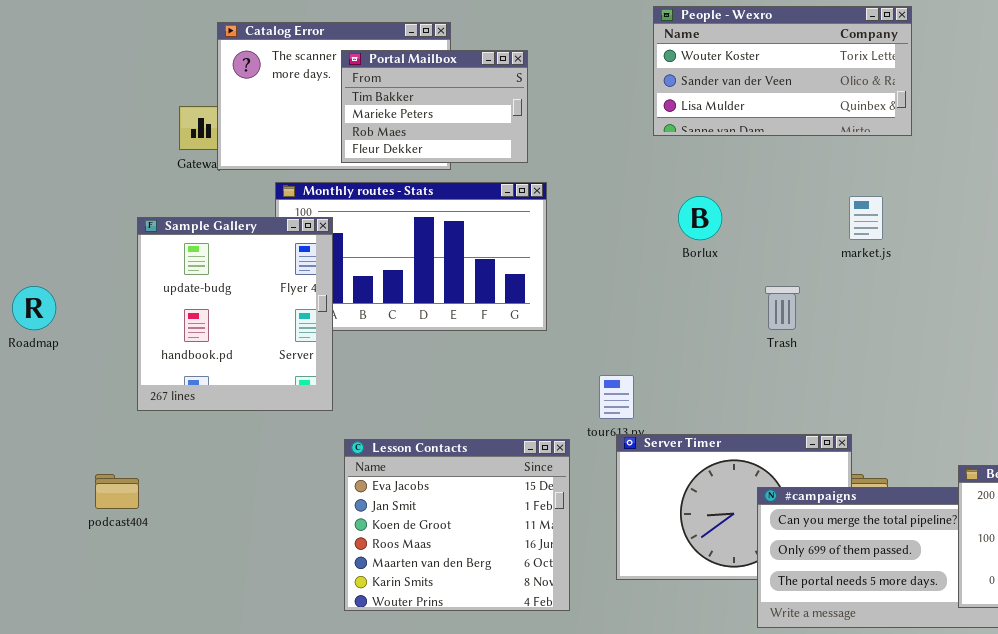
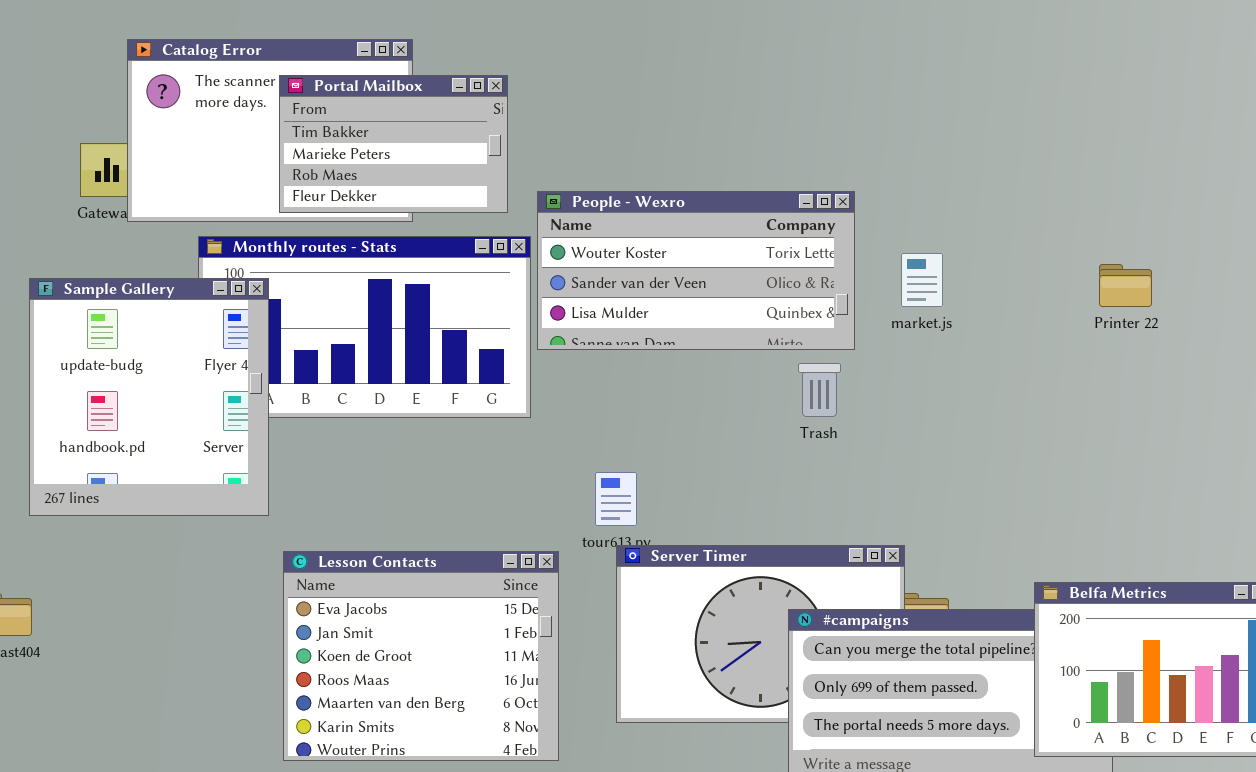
People - Wexro: [653,6,912,136] -> [537,191,855,350], moved

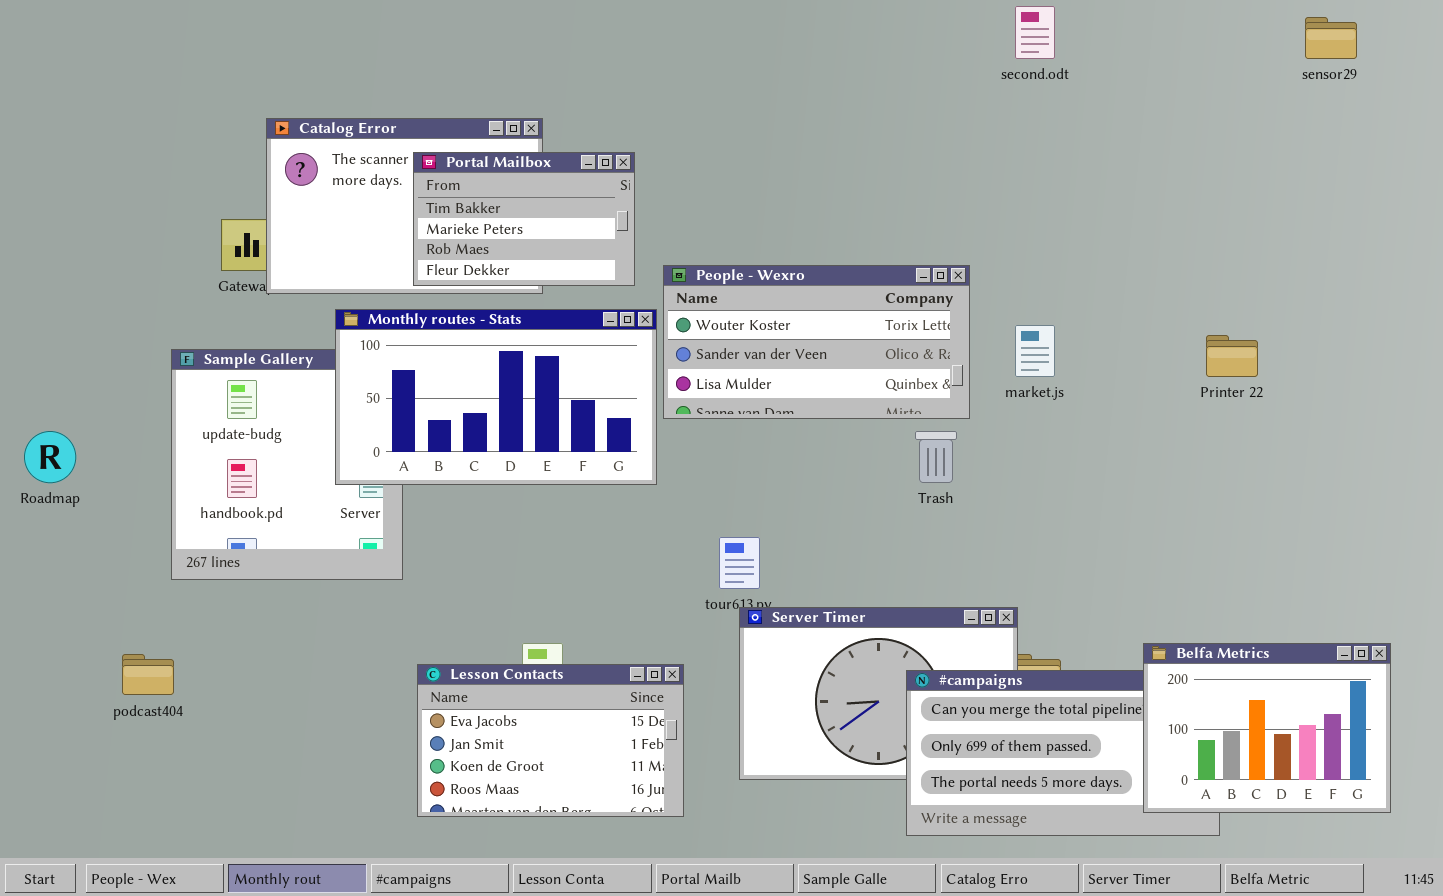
Monthly routes - Stats: [198,236,531,418] -> [335,309,657,485], raised
Lesson Contacts: [283,551,559,761] -> [417,664,684,817], resized

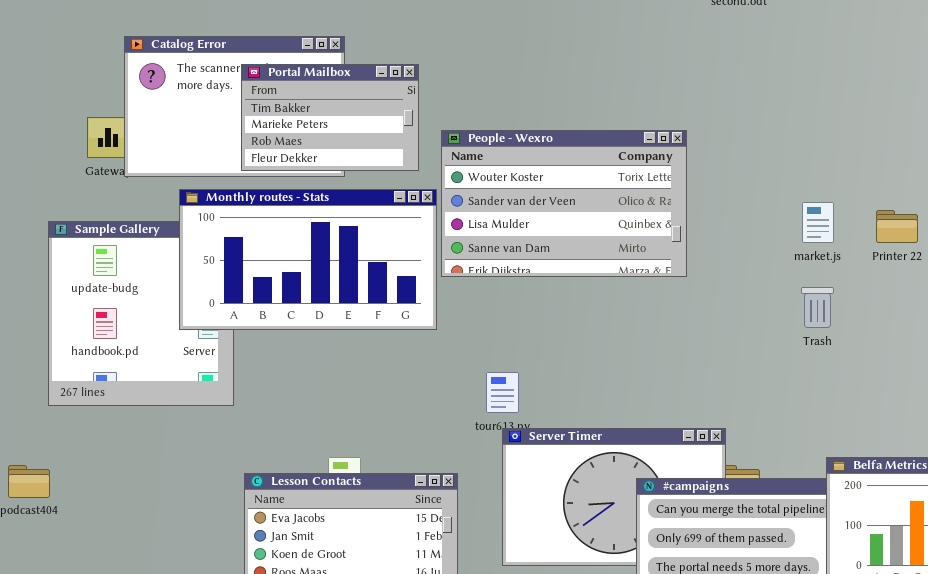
People - Wexro: [663,265,970,419] -> [441,130,687,277], resized
market.js: [1015,325,1055,377] -> [802,202,834,243], moved
Trash: [915,431,957,483] -> [801,287,834,328], moved

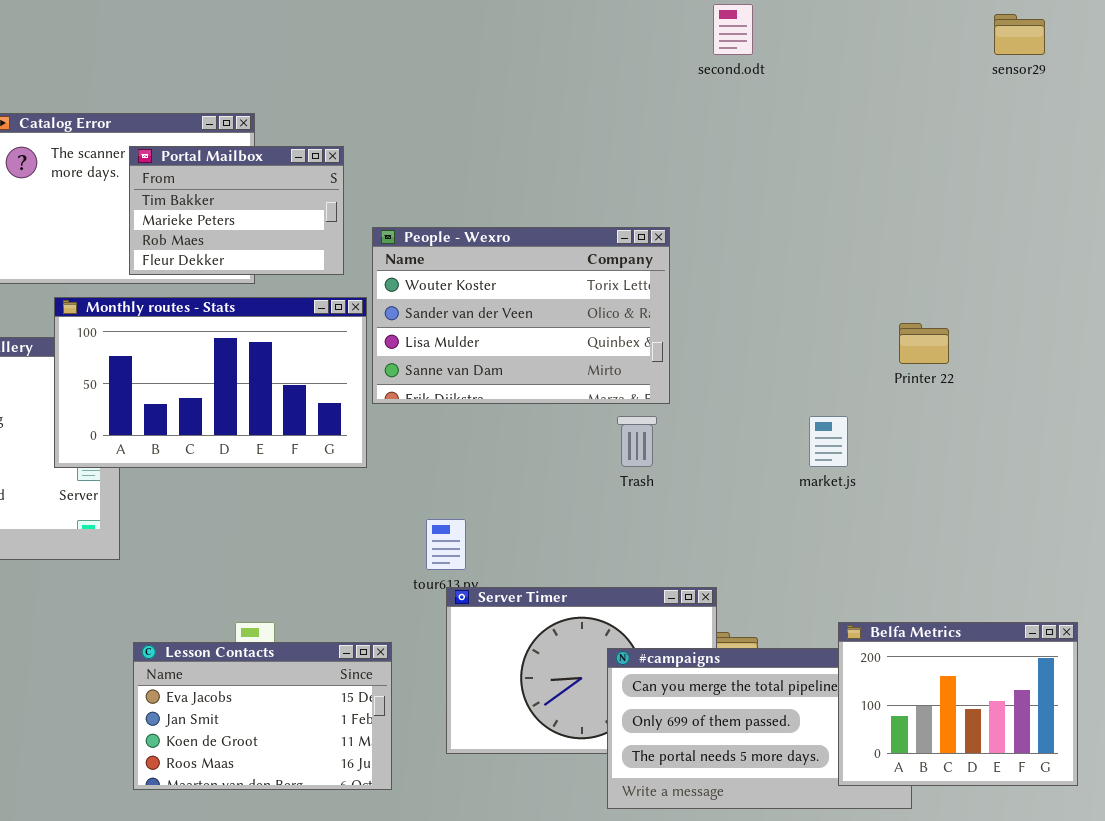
market.js: [802,202,834,243] -> [809,416,848,467], moved
Trash: [801,287,834,328] -> [617,416,657,467], moved

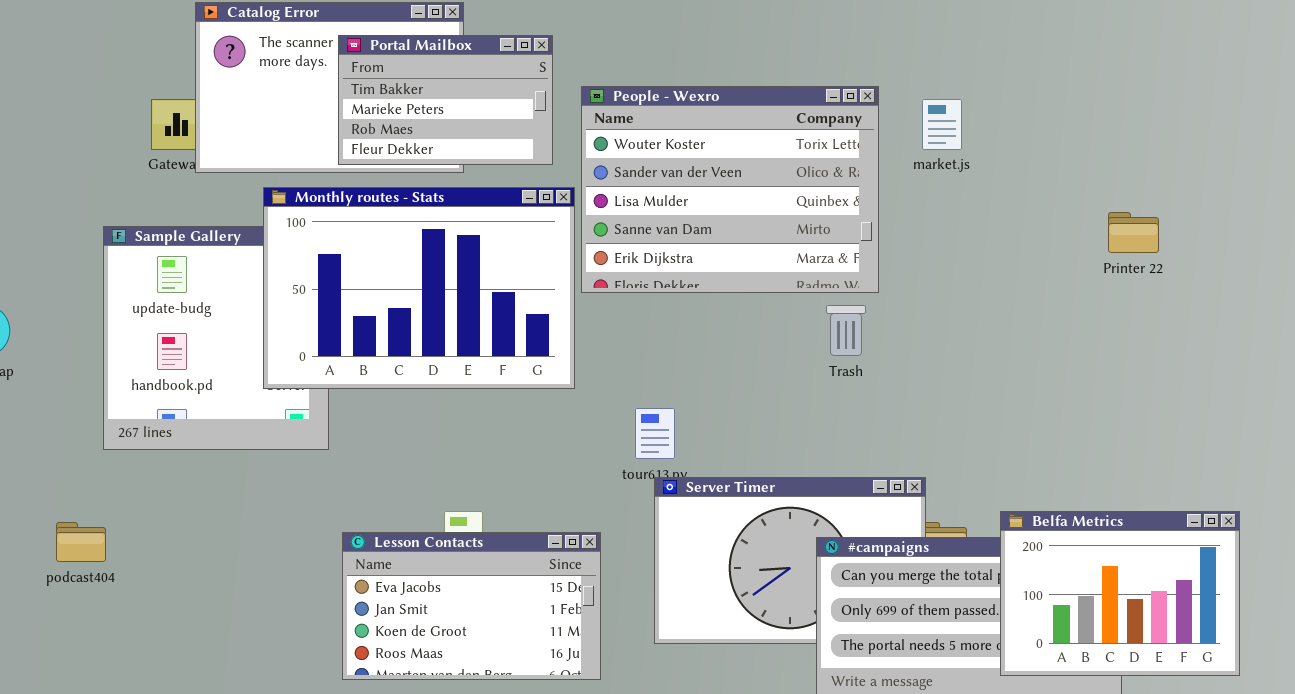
People - Wexro: [372,227,670,404] -> [581,86,879,293], resized
Monthly routes - Stats: [54,297,367,468] -> [263,187,575,389], resized
market.js: [809,416,848,467] -> [922,99,962,150], moved
Belfa Metrics: [838,622,1078,786] -> [1000,511,1240,676], moved

